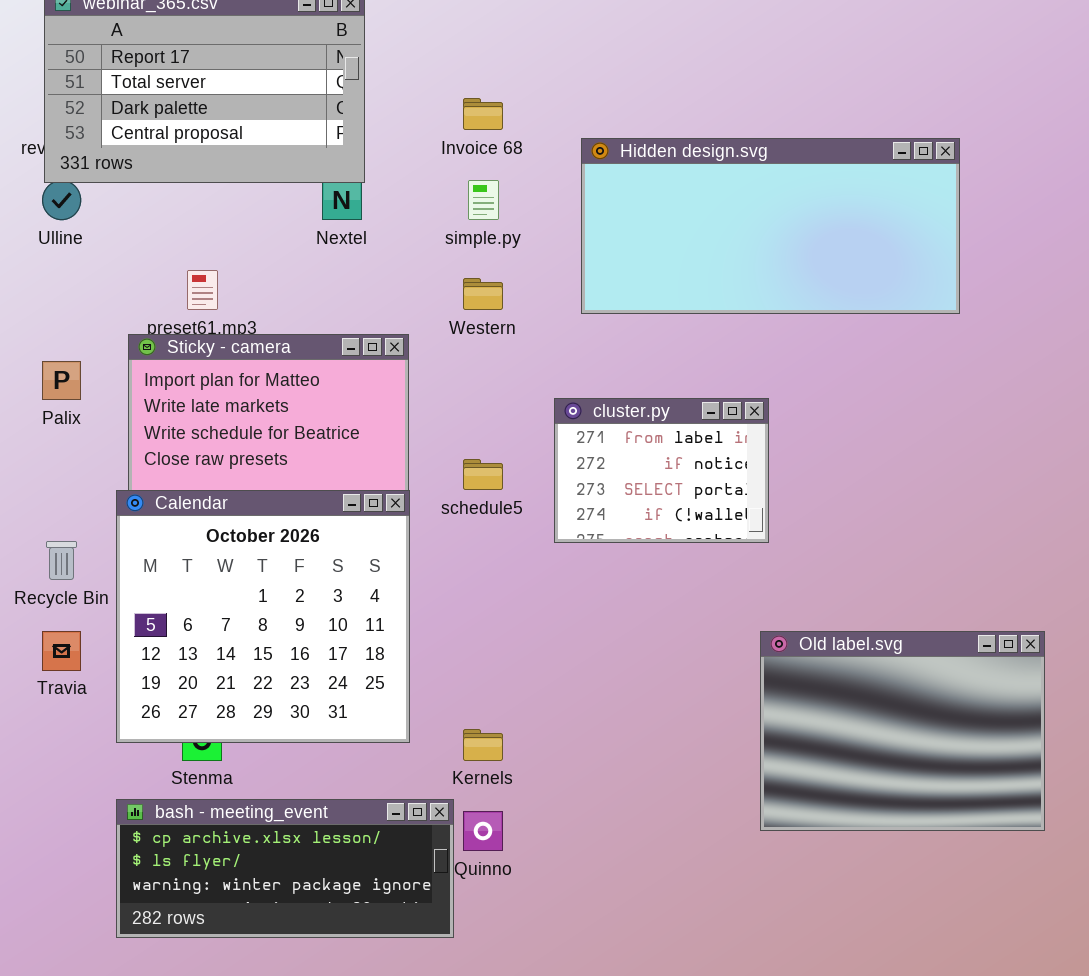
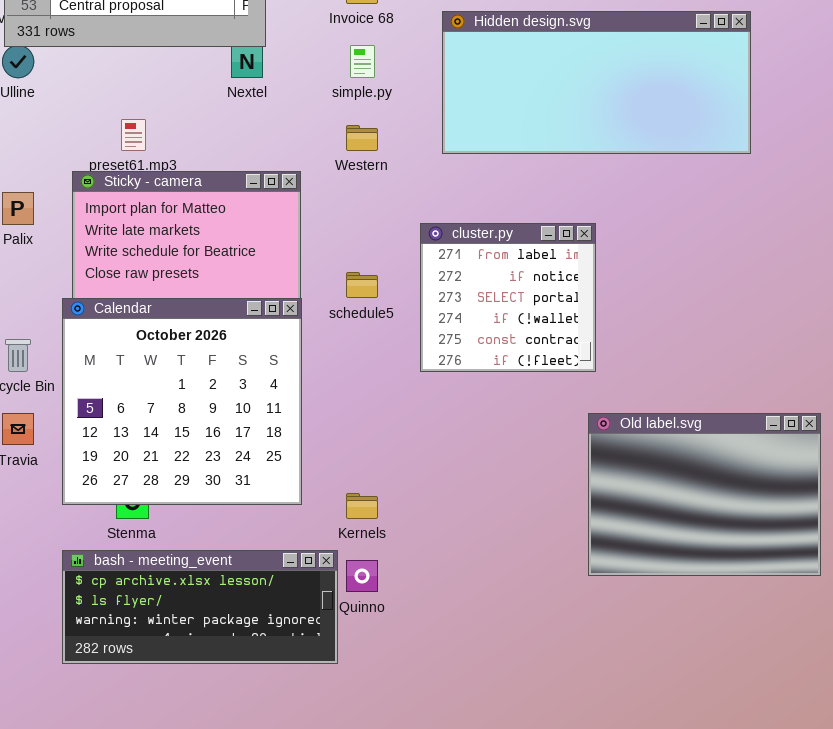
cluster.py: [554,398,769,543] -> [420,223,596,372], resized

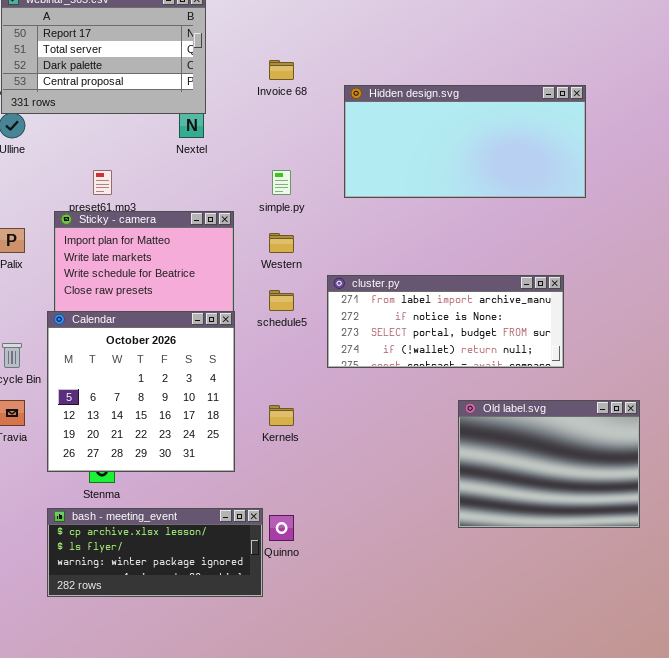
simple.py: [350,45,375,78] -> [272,170,291,195], moved
Western: [346,125,378,151] -> [269,233,294,253], moved
cluster.py: [420,223,596,372] -> [327,275,564,368], resized
Kernels: [346,493,378,519] -> [269,405,294,426], moved

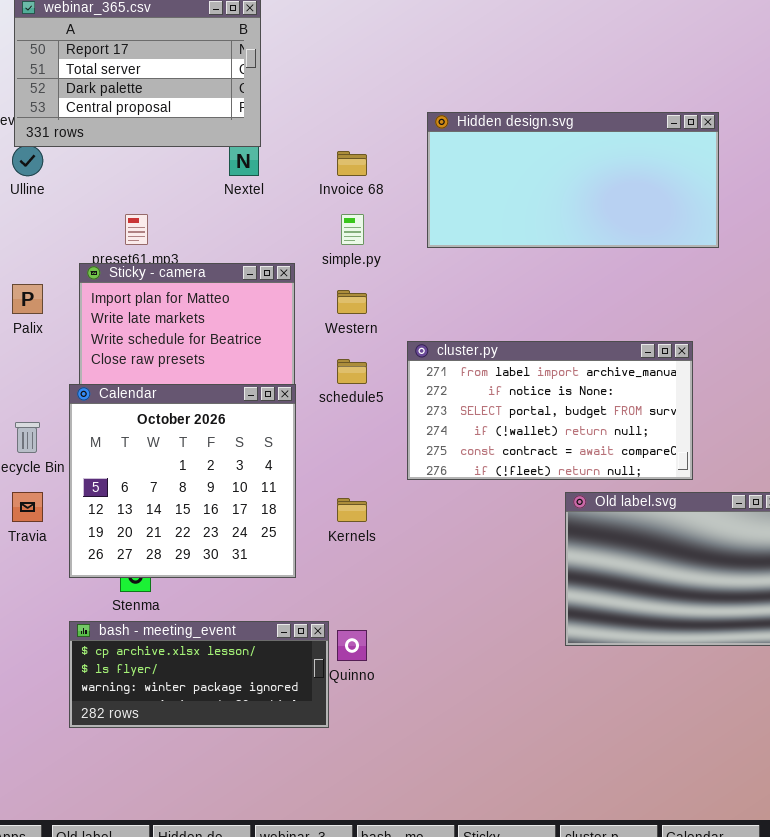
Invoice 68: [269,60,294,80] -> [337,151,367,176], moved
cluster.py: [327,275,564,368] -> [407,341,693,480], resized

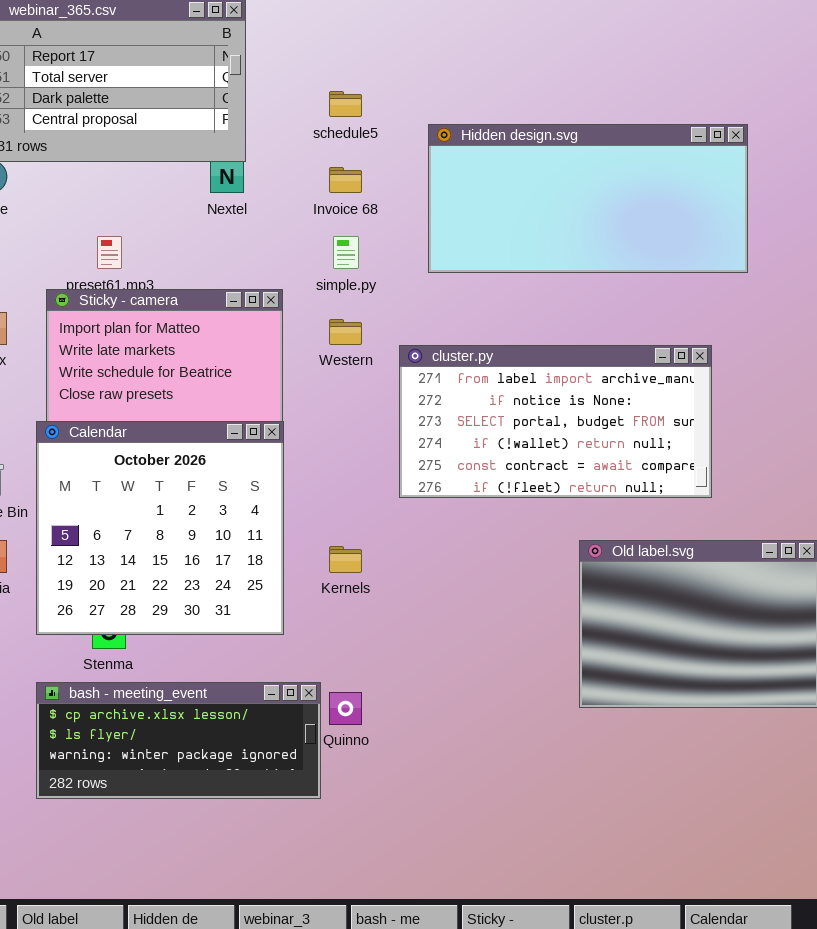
cluster.py: [407,341,693,480] -> [399,345,712,498], moved
schedule5: [337,359,367,384] -> [329,91,362,117], moved

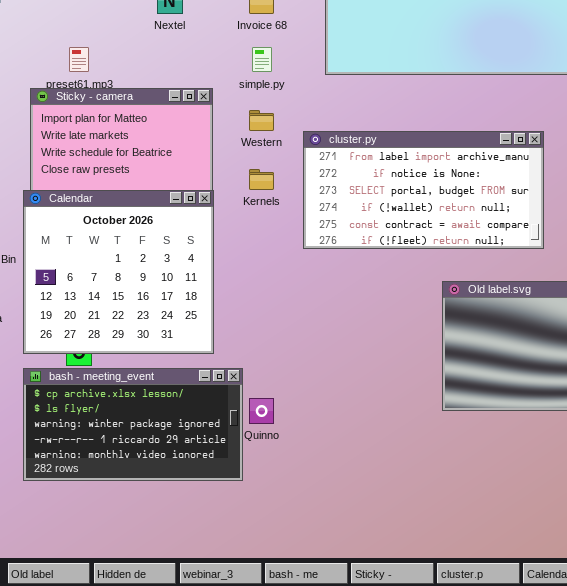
Kernels: [329,546,362,573] -> [249,169,274,190], moved
bash - meeting_event: [36,682,321,799] -> [23,368,243,481], resized

